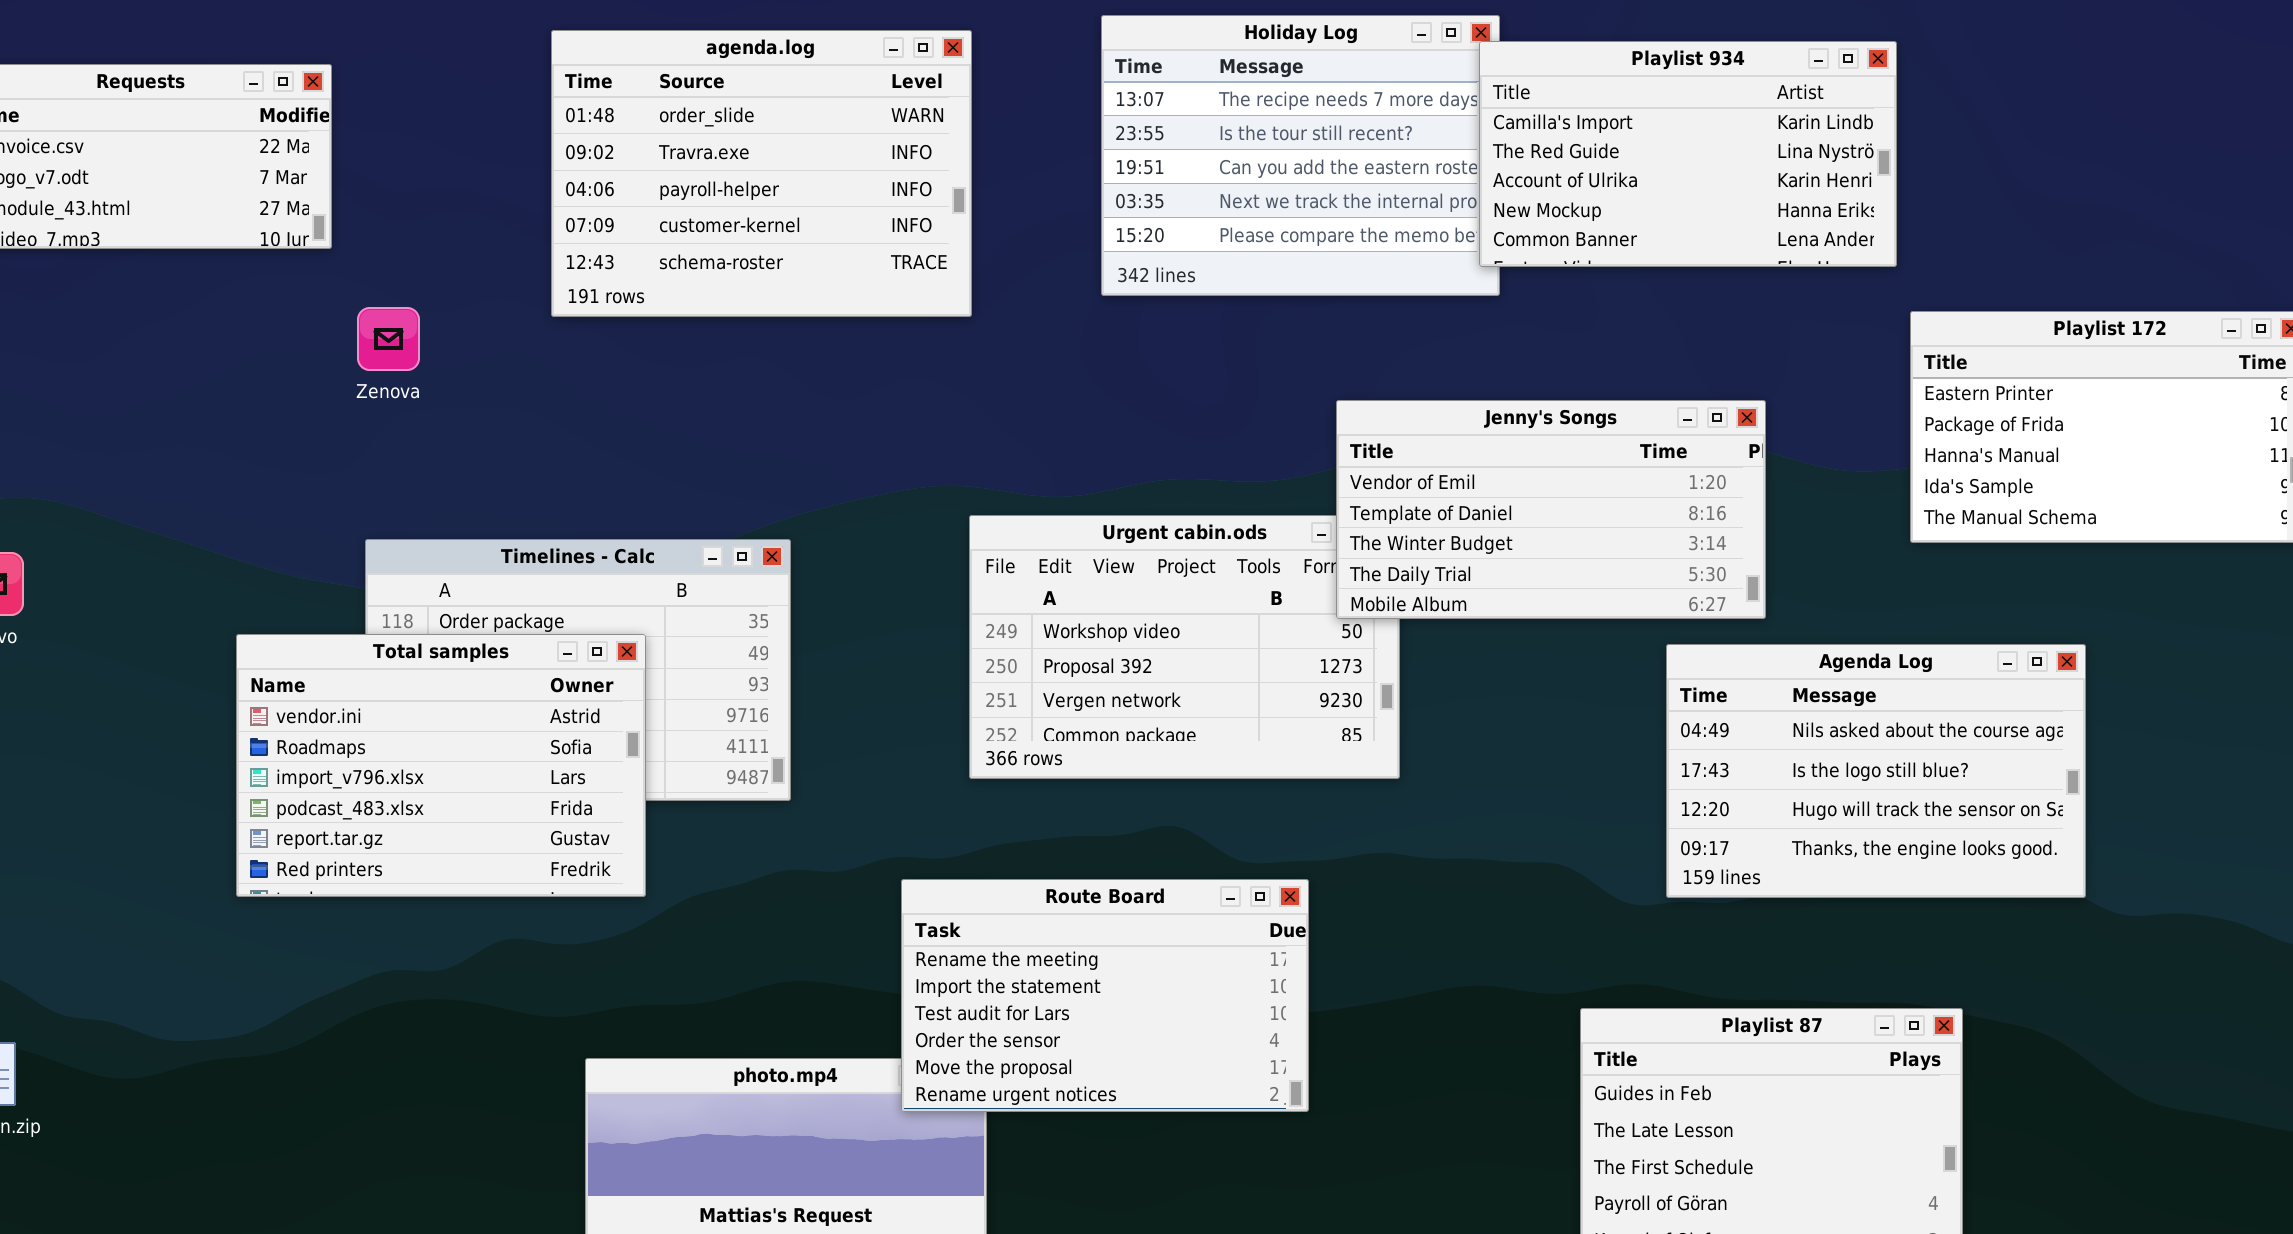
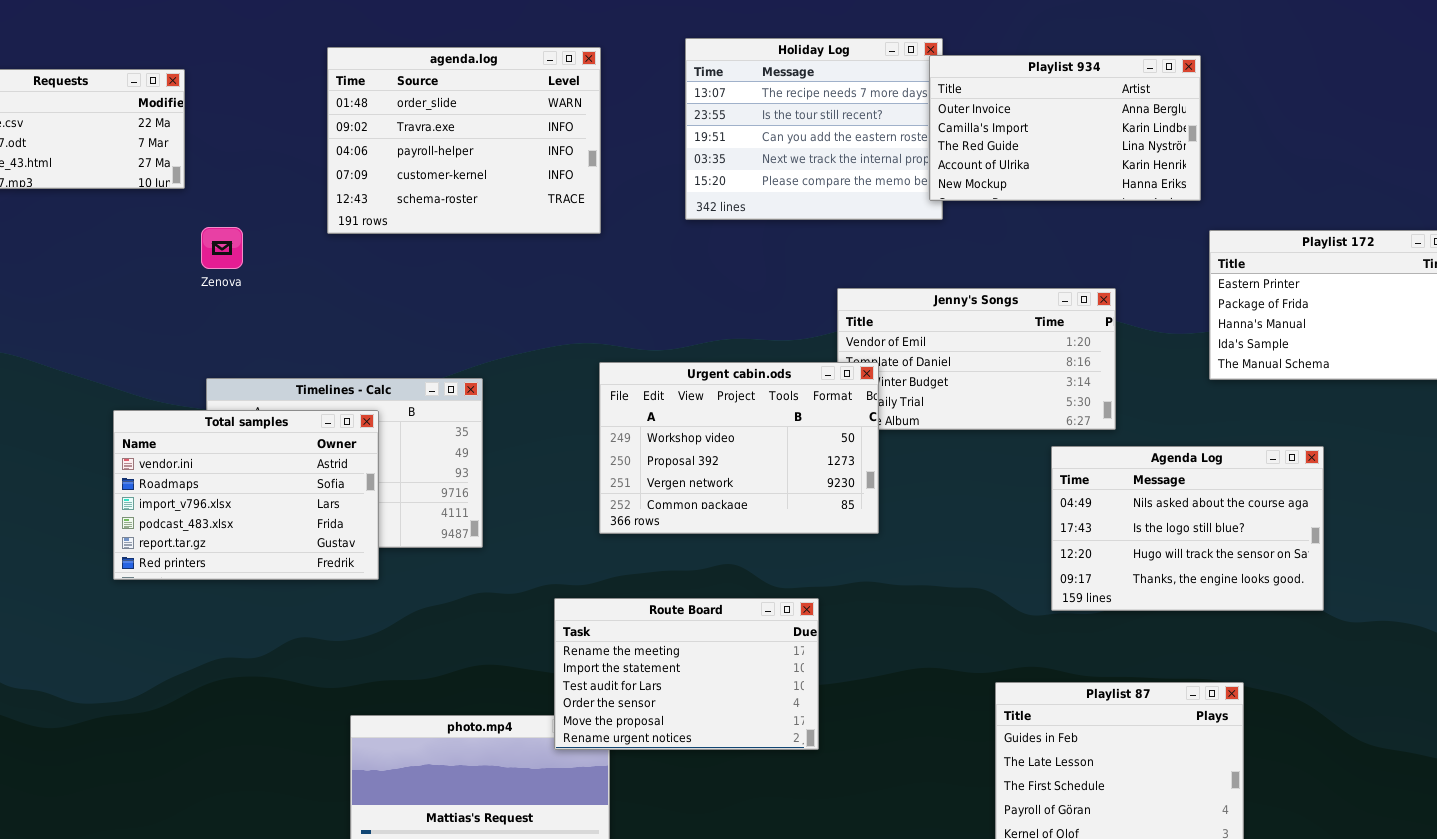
Playlist 934: [1479,41,1897,267] -> [929,55,1201,201], scrolled up 1 row
Urgent cabin.ods: [969,515,1400,779] -> [599,362,879,534], raised
Total samples: [236,634,646,897] -> [113,410,379,580], moved

